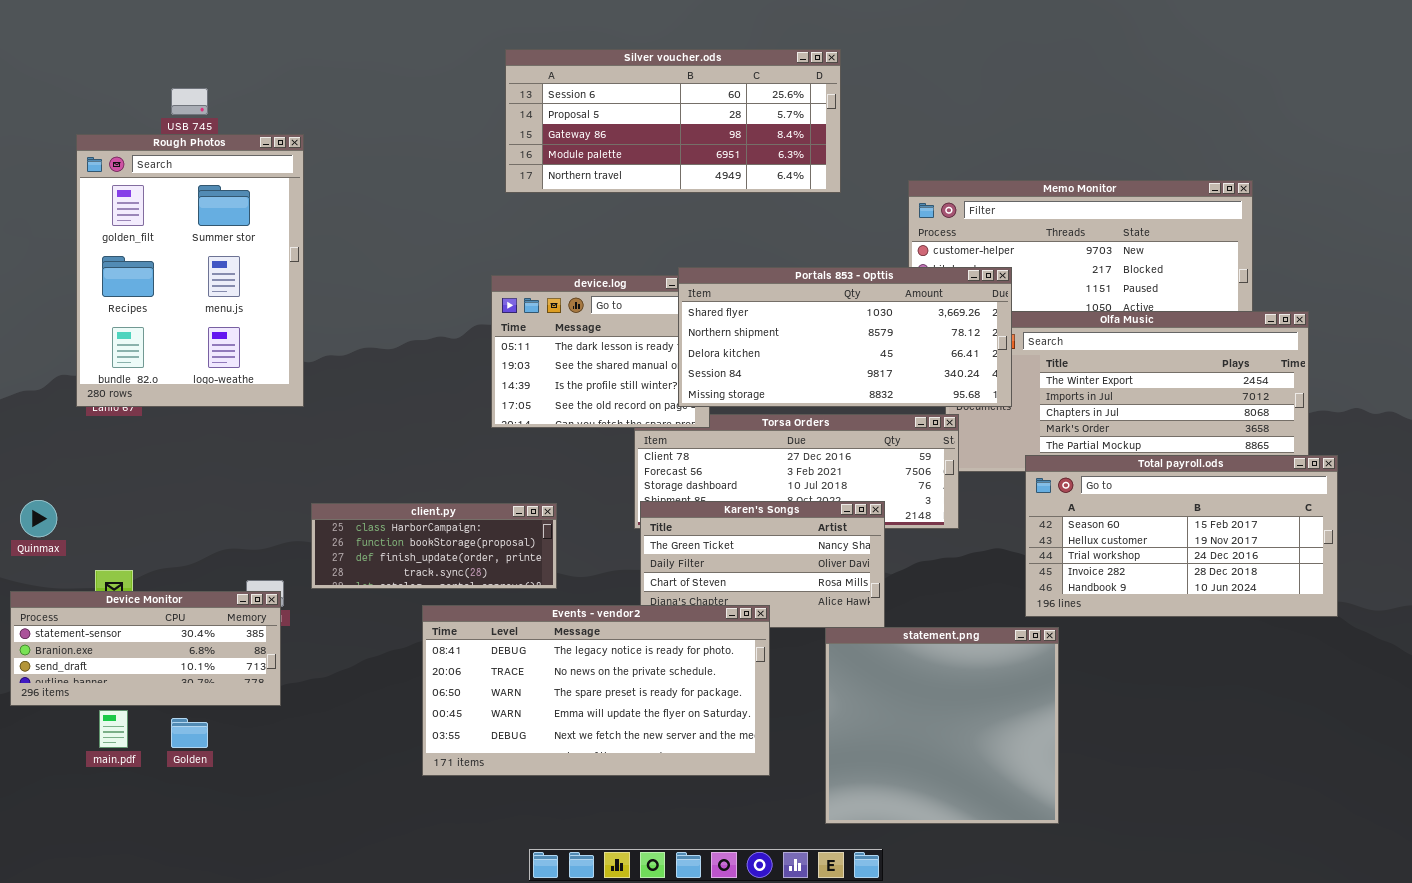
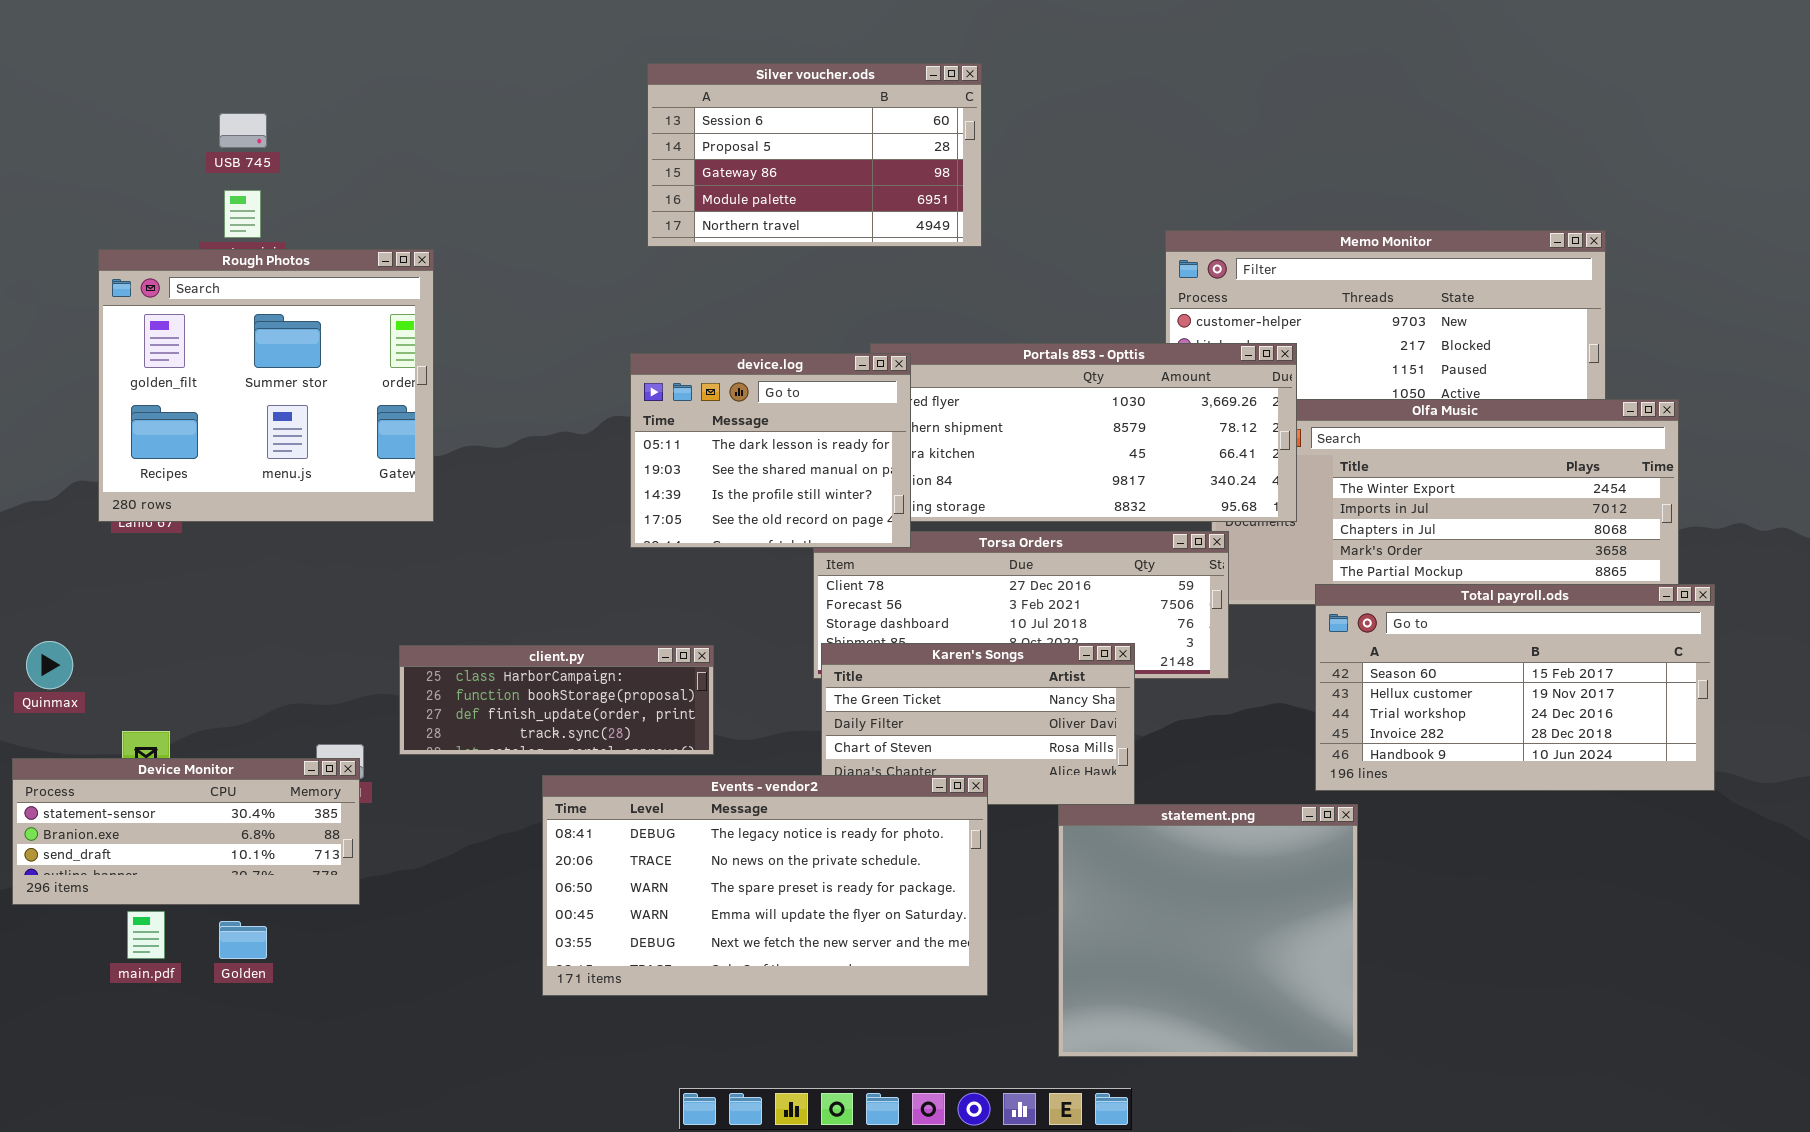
Silver voucher.ods: [505,49,841,193] -> [647,63,982,247], resized
Rough Photos: [76,134,304,407] -> [98,249,434,522], resized
device.log: [491,275,710,428] -> [630,353,911,548], raised

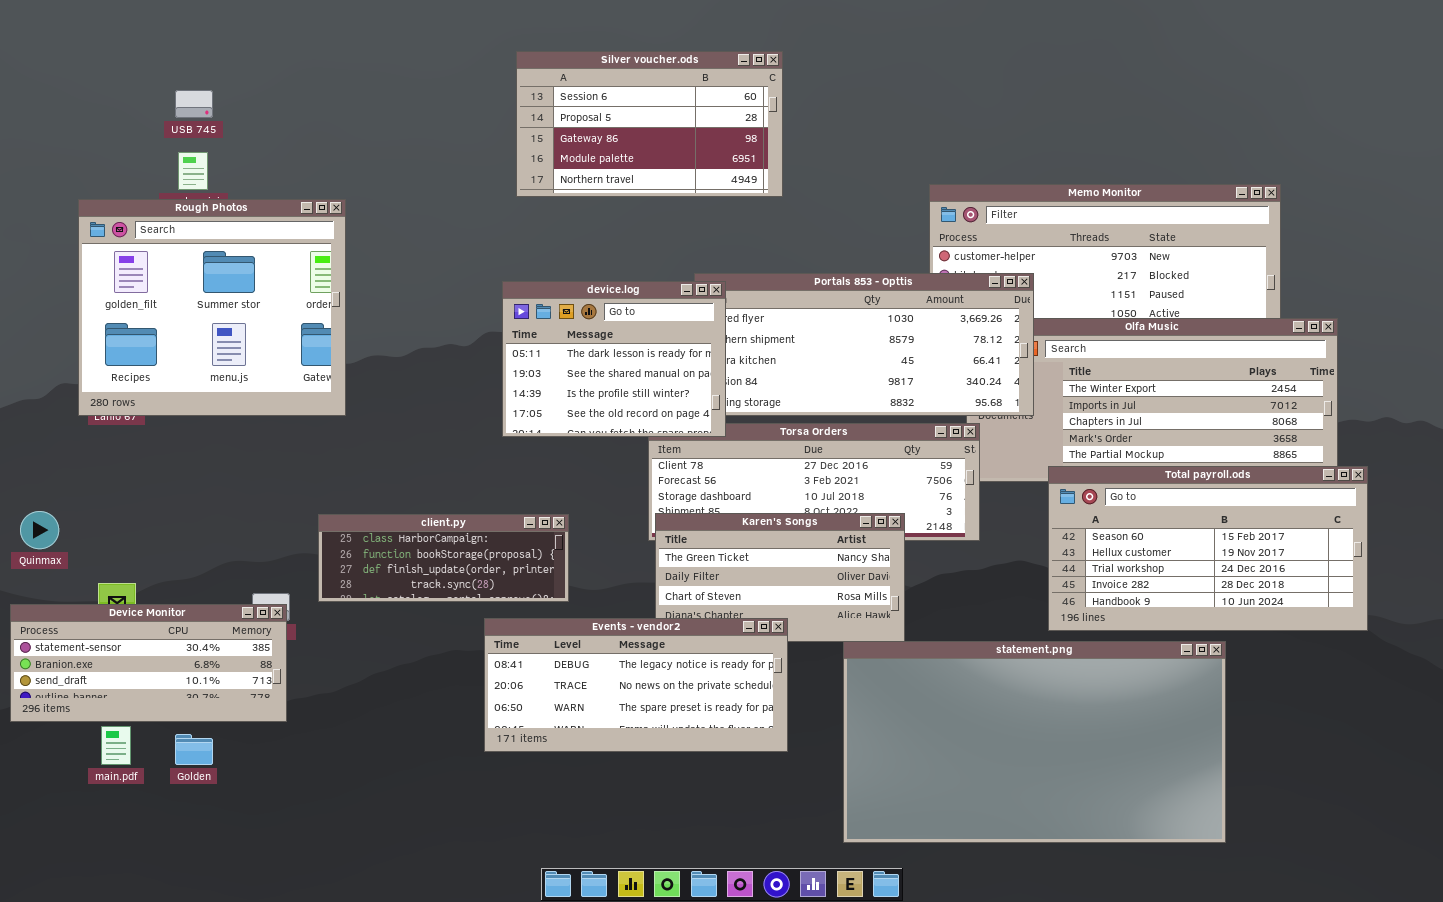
Events - vendor2: [542,775,988,996] -> [484,618,788,752], resized
statement.png: [1058,804,1358,1057] -> [843,641,1226,843], resized

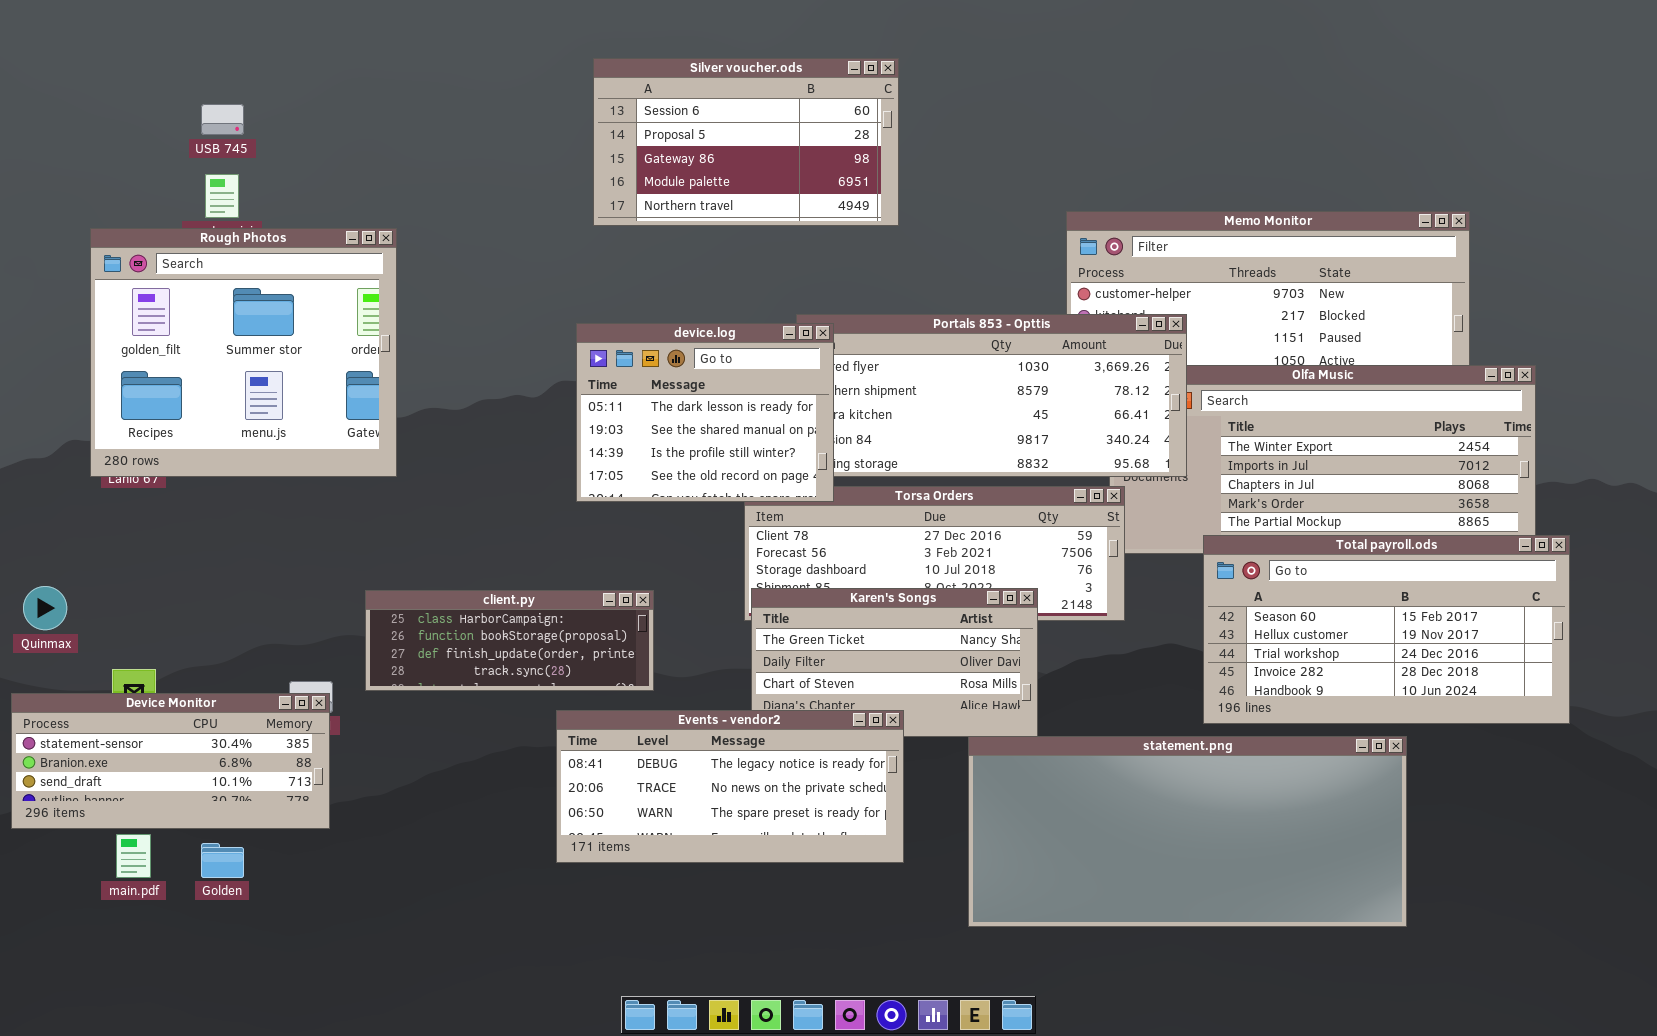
statement.png: [843,641,1226,843] -> [968,736,1407,927], resized

